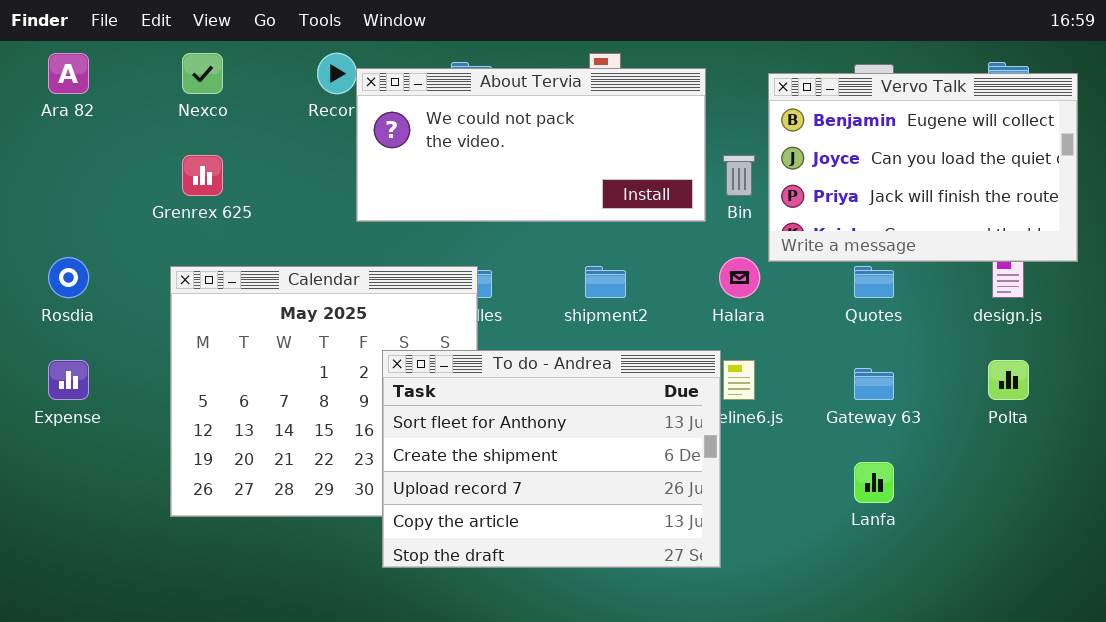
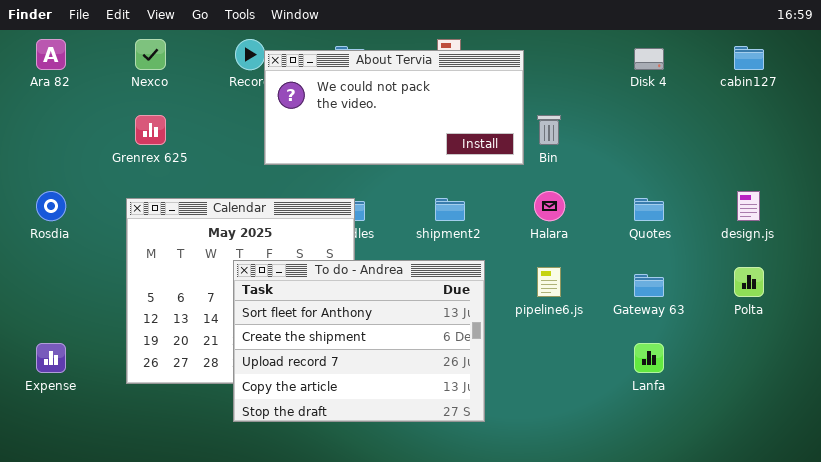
Vervo Talk: [768,73,1078,262] -> none, closed
To do - Andrea: [382,350,721,568] -> [233,260,485,422], moved
Expense: [48,360,89,400] -> [36,343,66,373], moved

